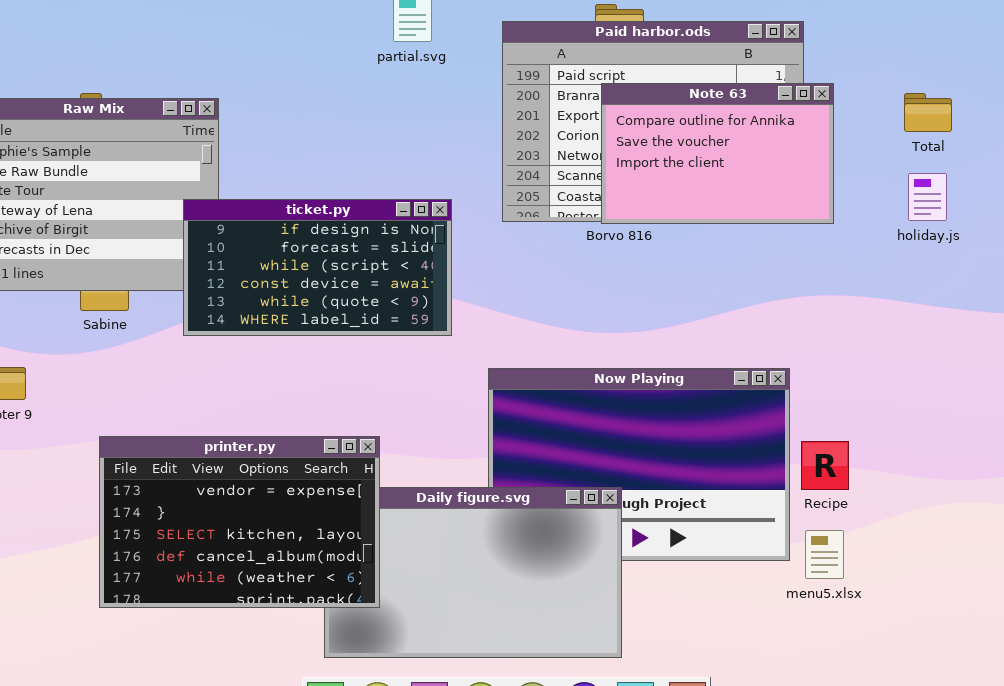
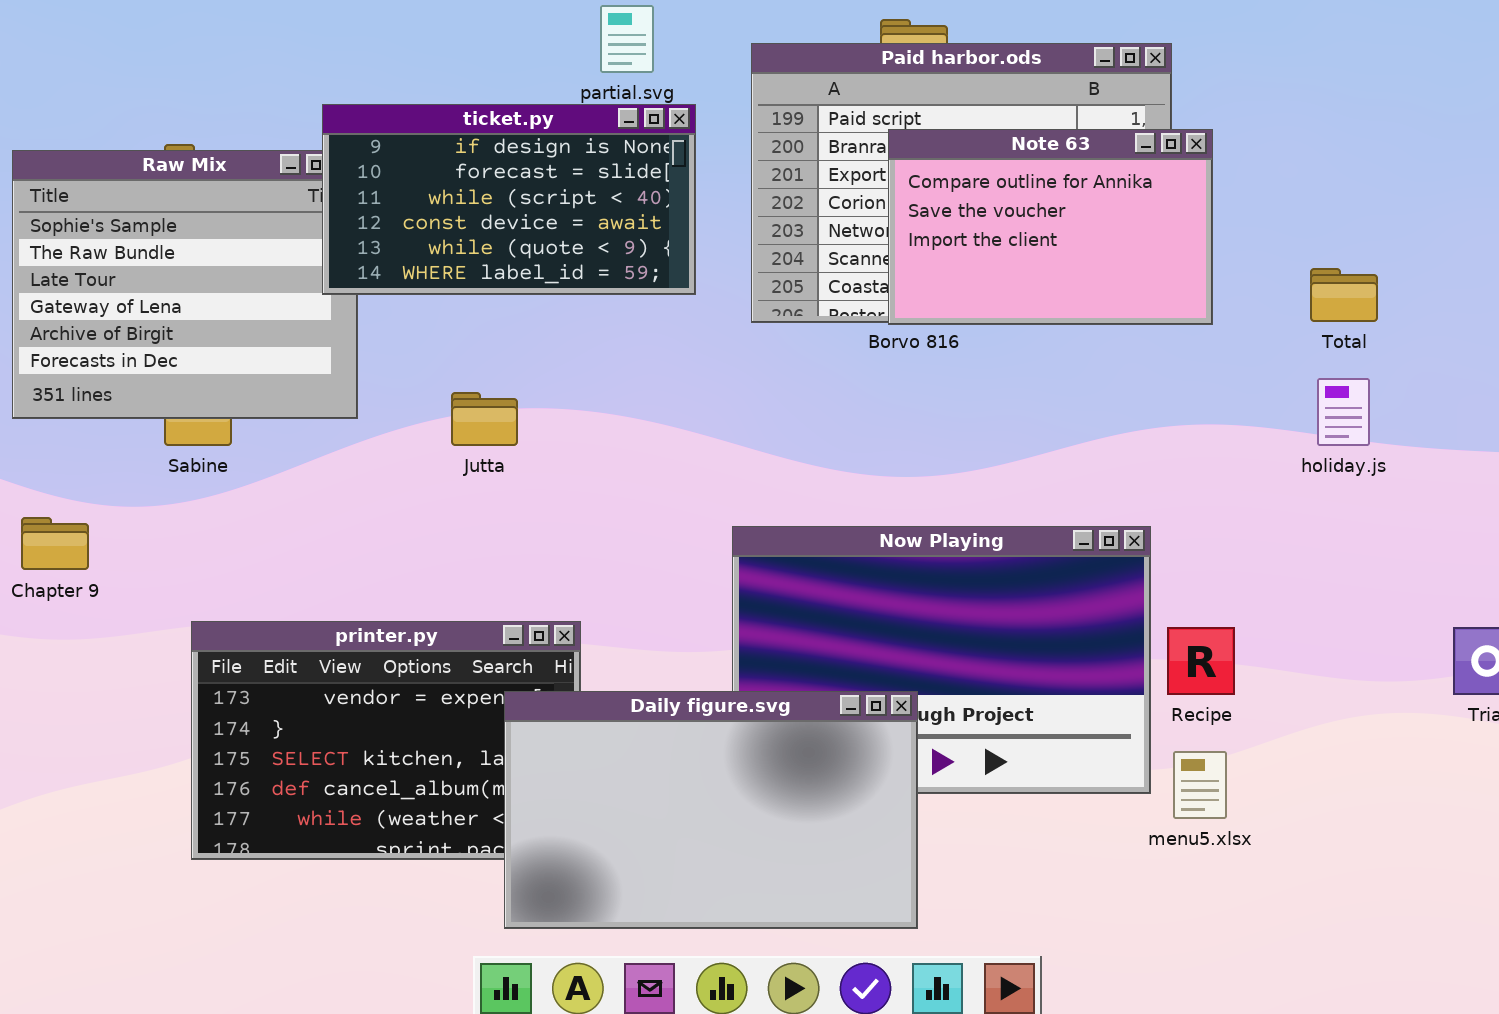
Total: [904,93,952,132] -> [1310,268,1378,322], moved
holiday.js: [908,173,947,221] -> [1317,378,1370,446], moved
ticket.py: [183,199,452,336] -> [322,104,696,295], moved
Daily figure.svg: [324,487,622,658] -> [504,691,918,929], raised

